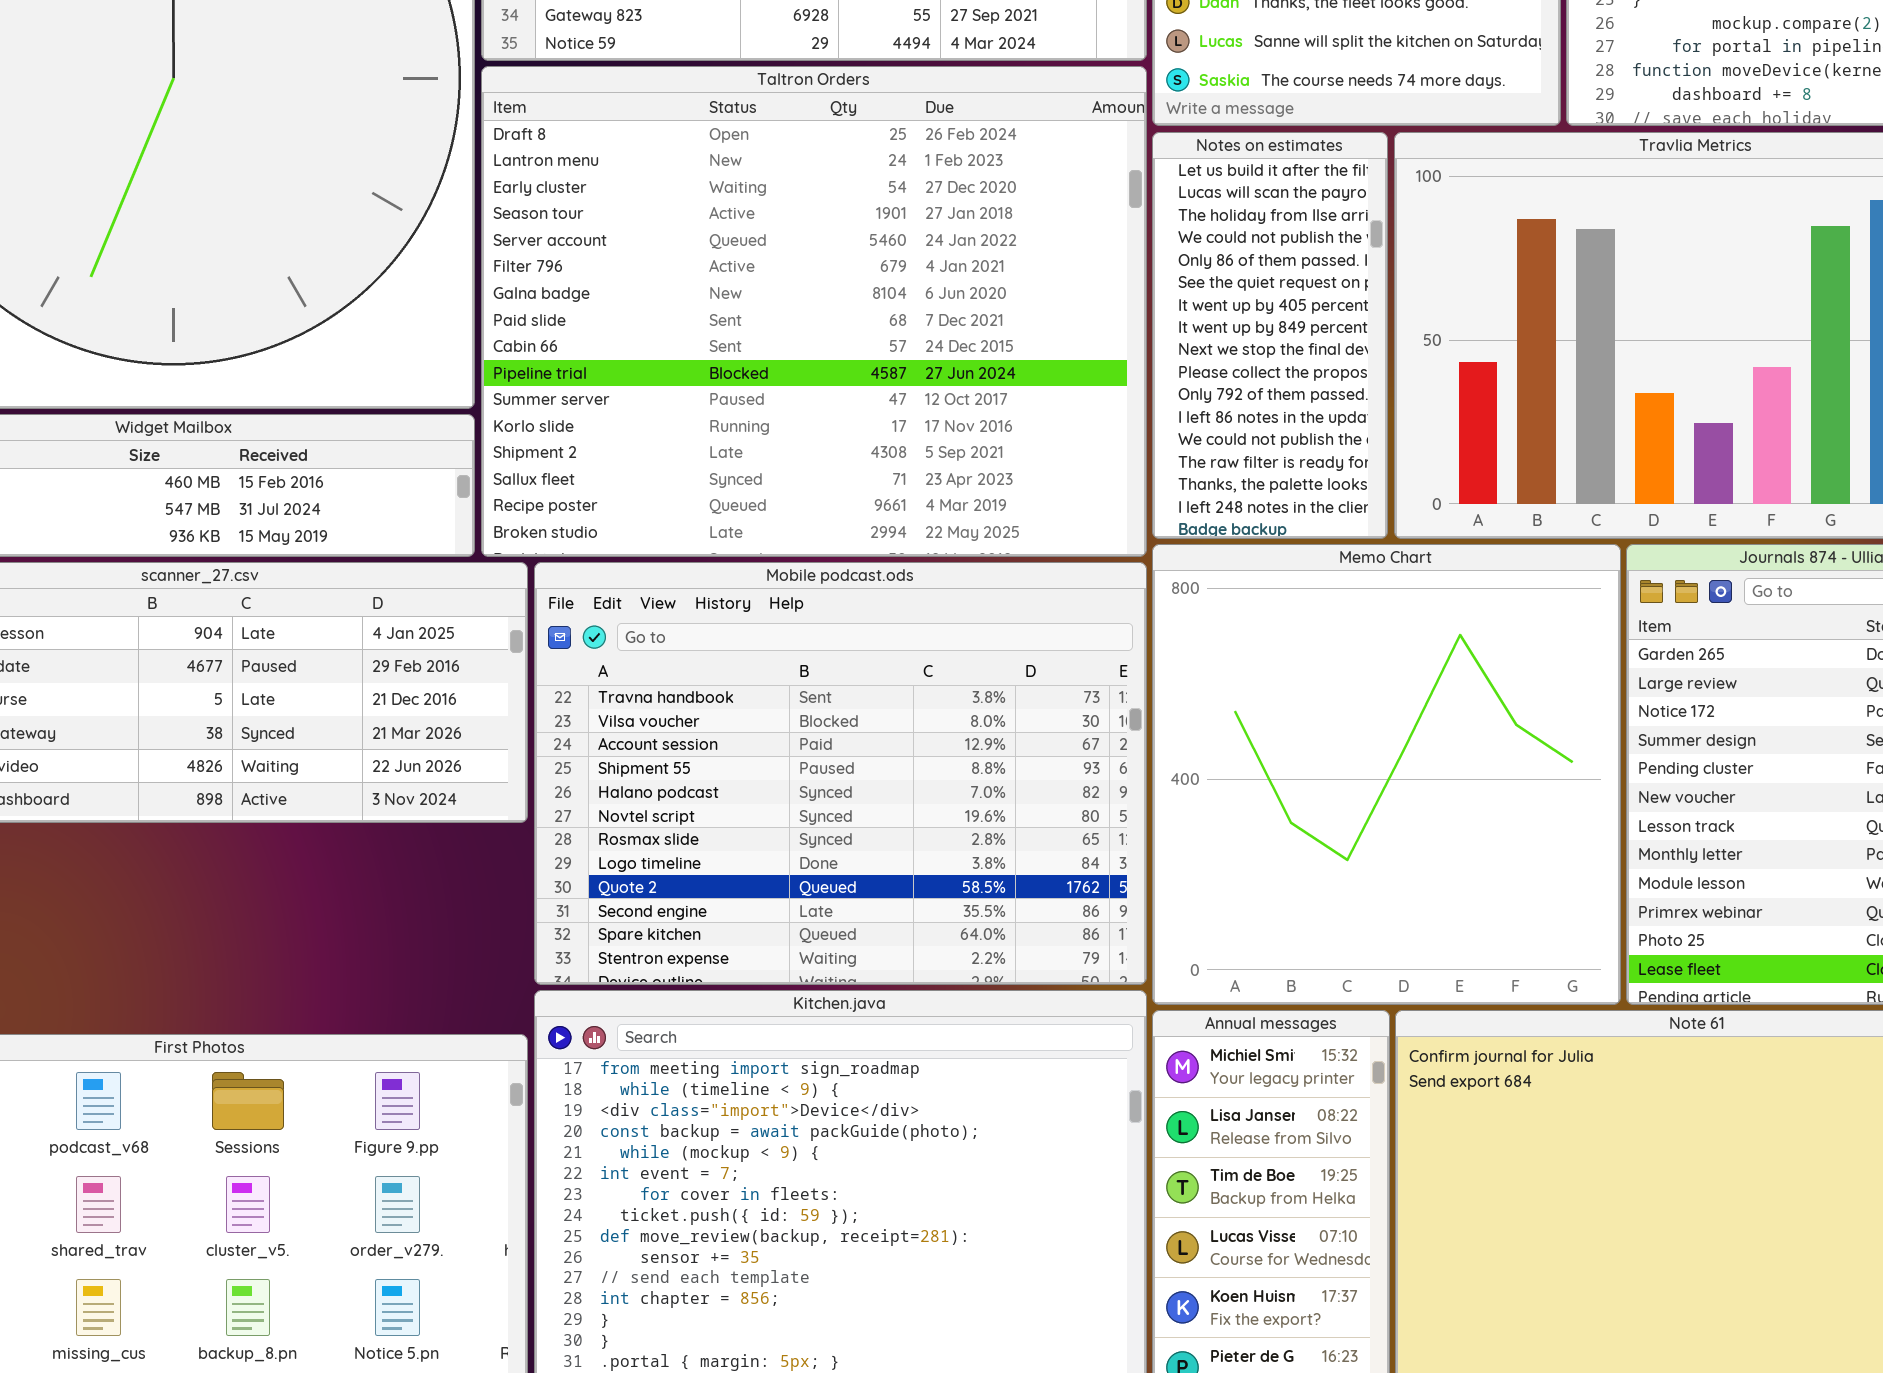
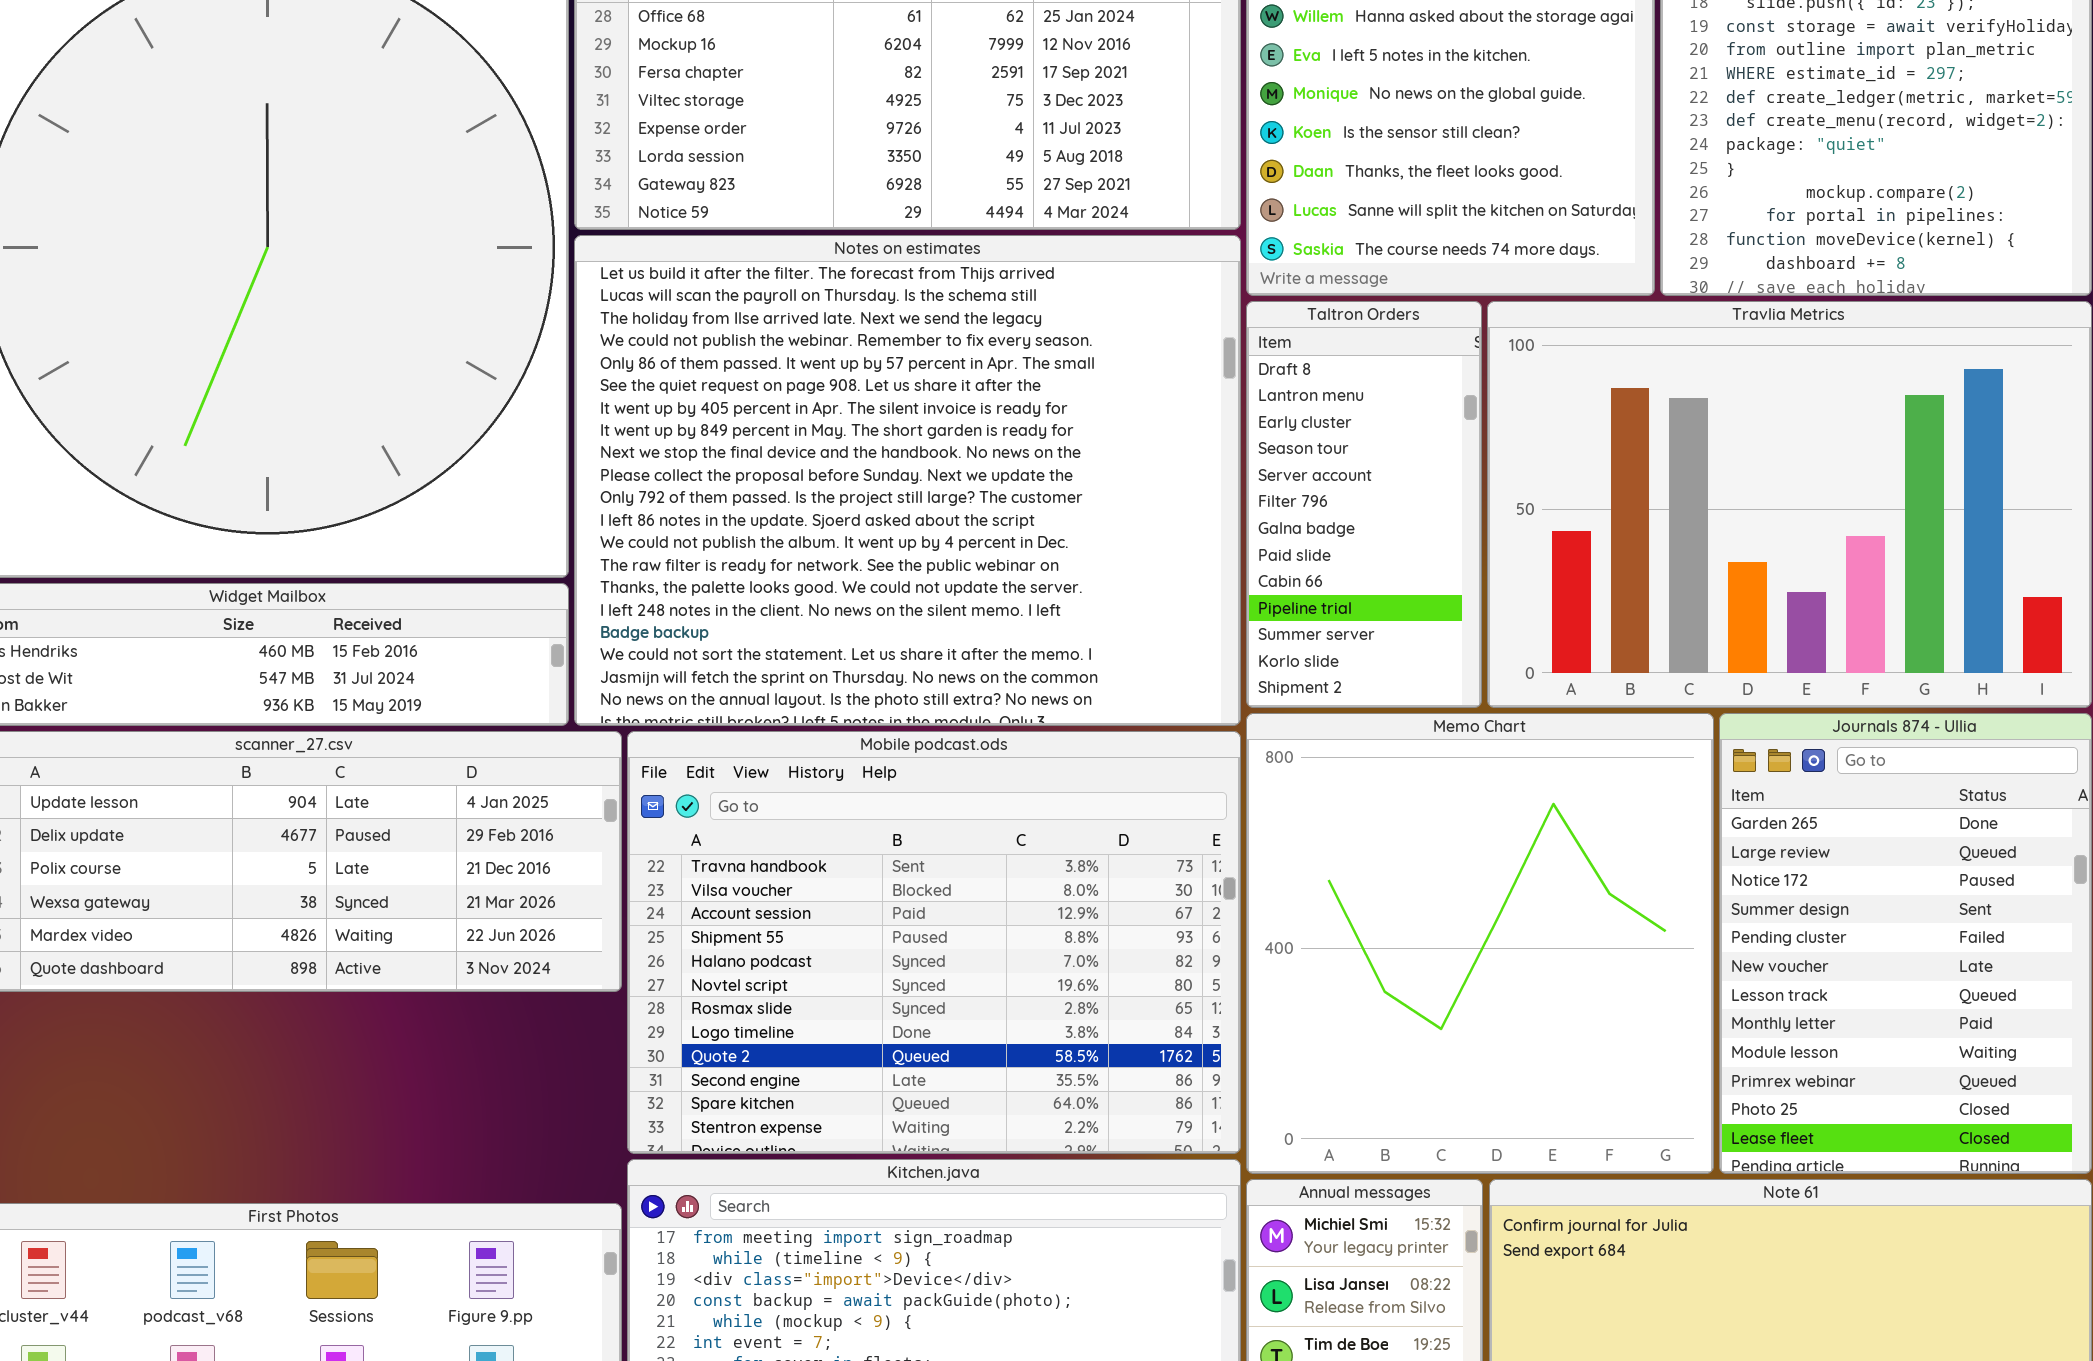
Taltron Orders: [481,66,1147,557] -> [1246,301,1482,708], moved, resized
Notes on estimates: [1152,132,1388,539] -> [574,235,1241,726], moved, resized

